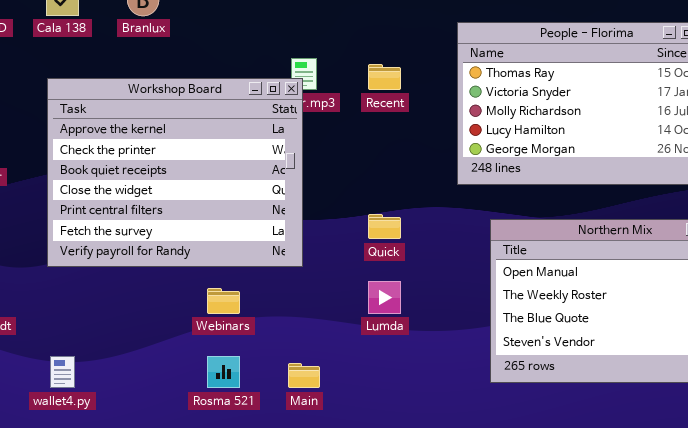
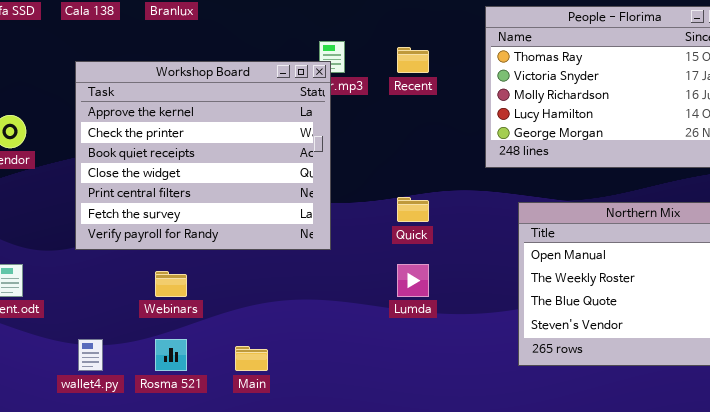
Webinars: [207,288,240,314] -> [155,271,187,297], moved
Rosma 521: [207,356,240,388] -> [155,339,187,371], moved
Main: [288,363,320,388] -> [235,346,268,371], moved

